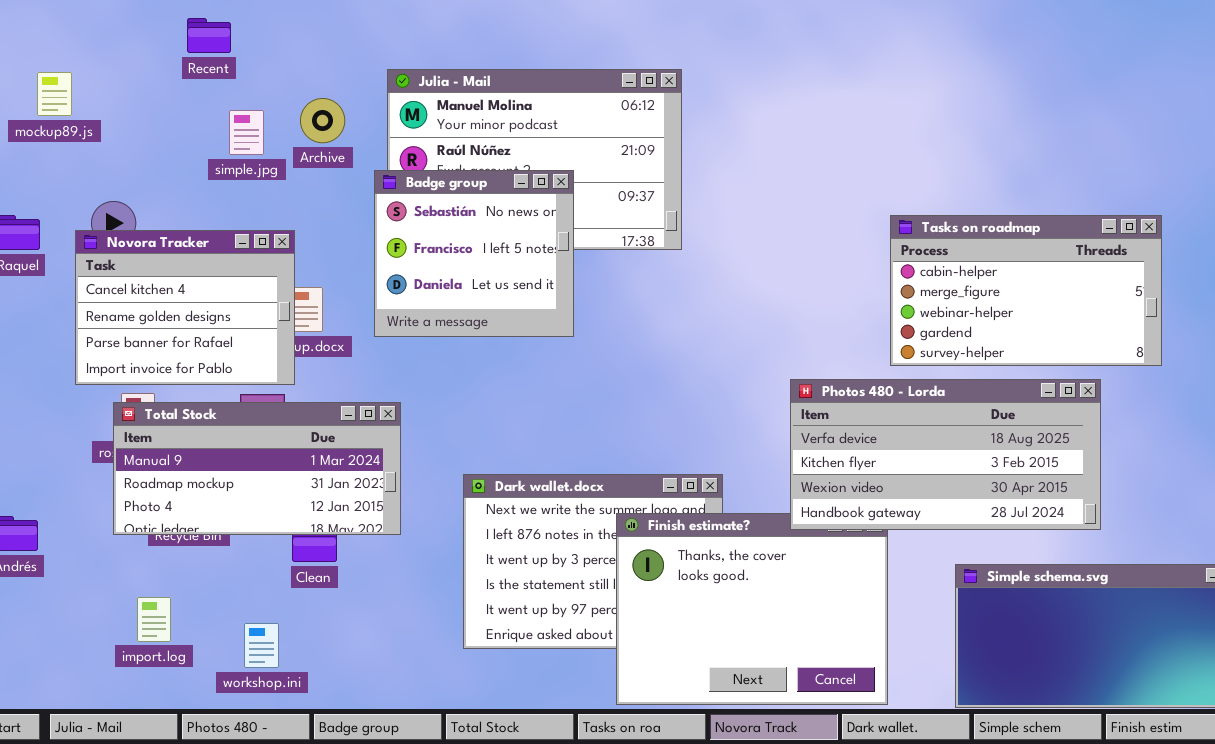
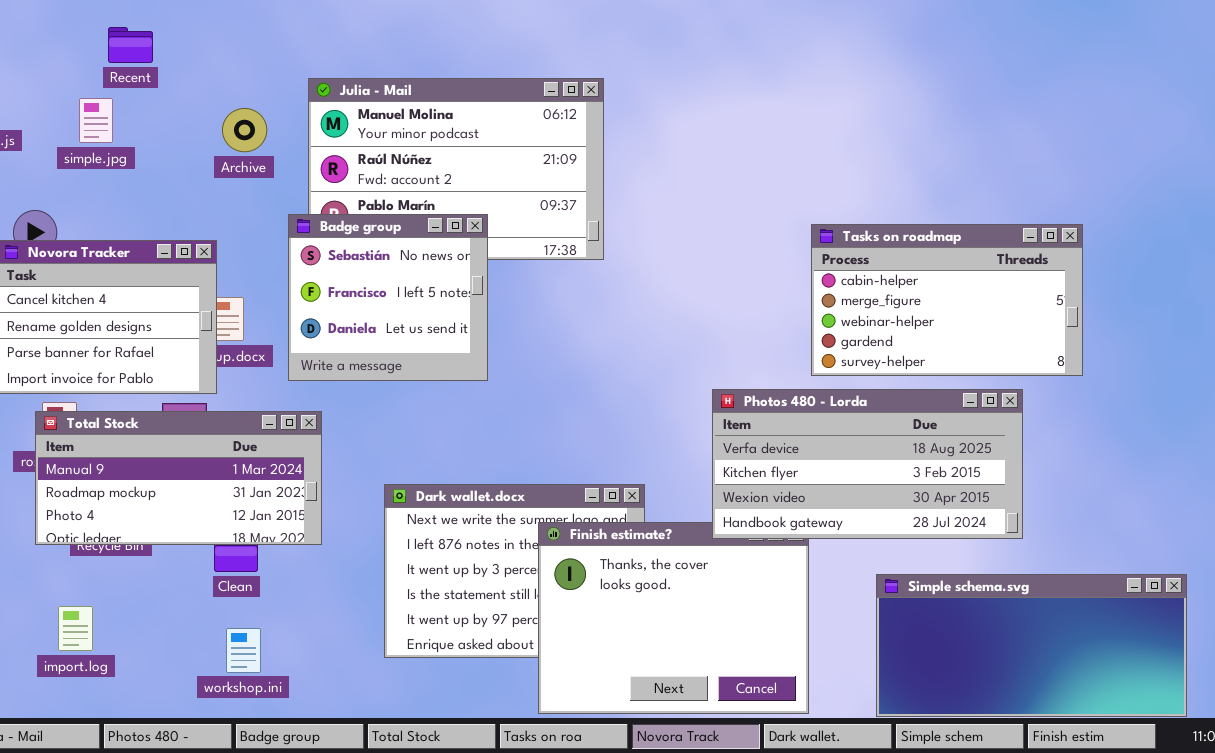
simple.jpg: [229,110,264,155] -> [79,98,113,143], moved
Badge group: [374,170,574,337] -> [288,214,488,381], moved
workshop.ini: [244,623,279,668] -> [226,628,261,673], moved

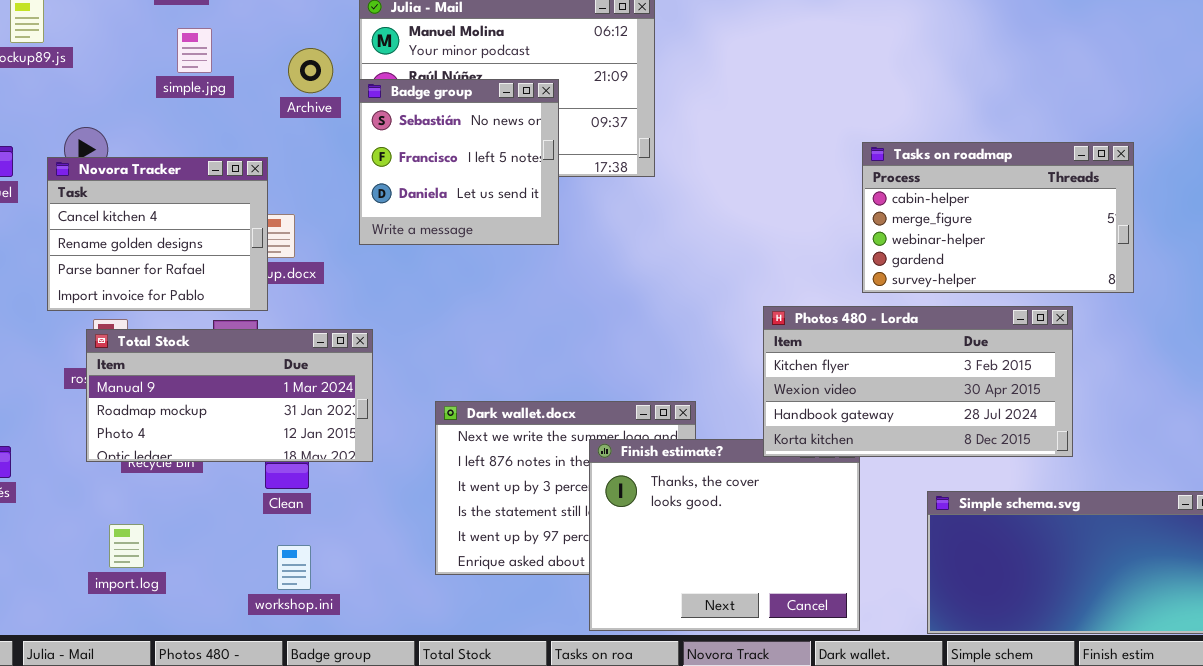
simple.jpg: [79,98,113,143] -> [177,28,212,73], moved
Archive: [222,108,267,152] -> [288,48,333,93], moved
Badge group: [288,214,488,381] -> [359,79,559,245], moved
Photos 480 - Lorda: [712,389,1023,539] -> [763,306,1073,457], scrolled down 1 row

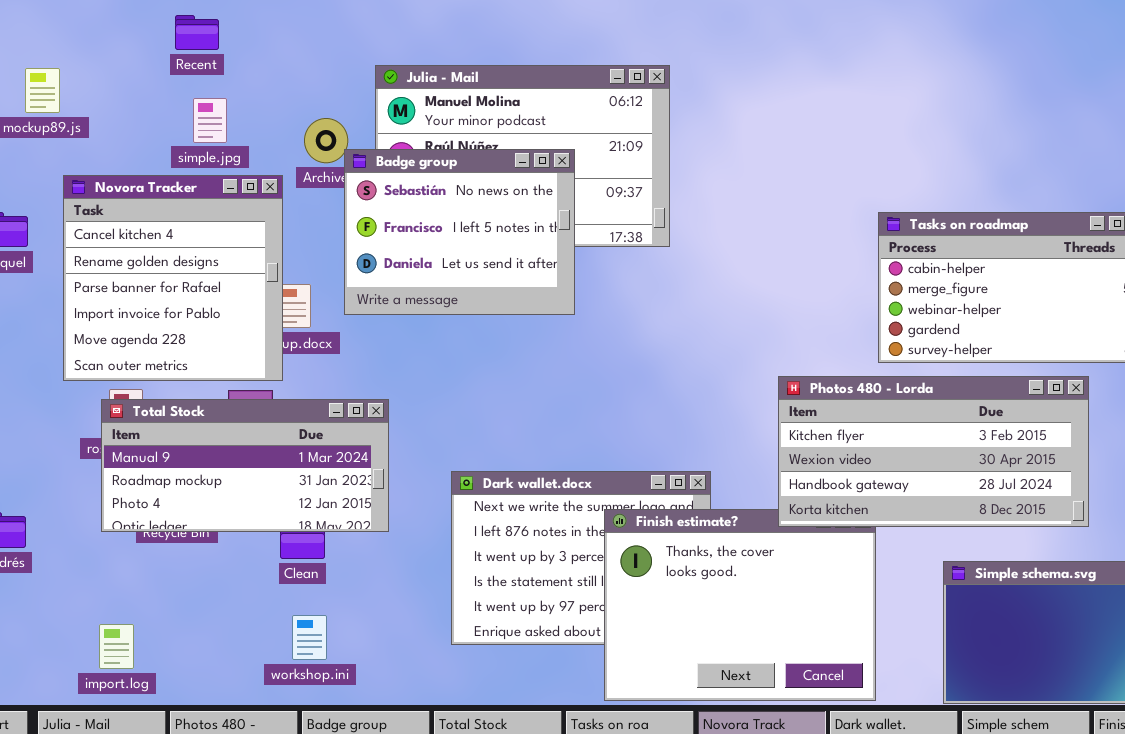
Badge group: [359,79,559,245] -> [344,149,575,315], resized
Novora Tracker: [47,157,268,311] -> [63,175,283,381], resized
import.log: [109,524,144,568] -> [99,624,134,669], moved

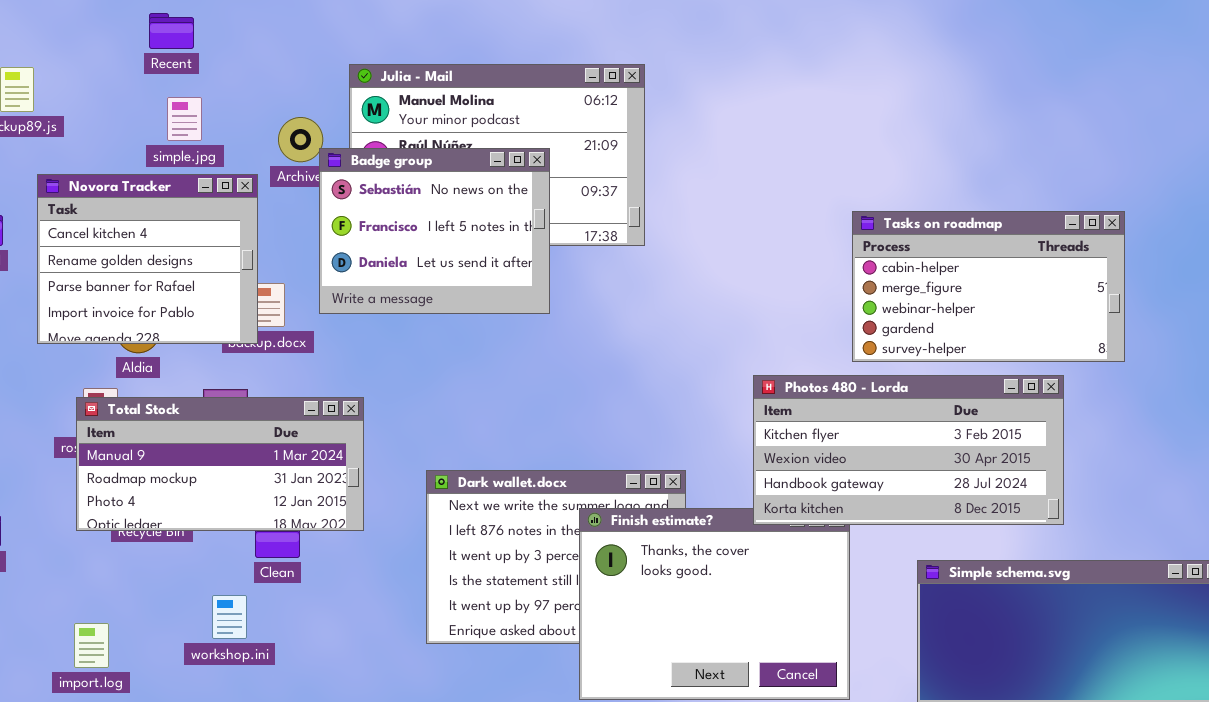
Novora Tracker: [63,175,283,381] -> [37,174,258,344], resized
workshop.ini: [292,615,327,660] -> [212,595,247,639], moved

